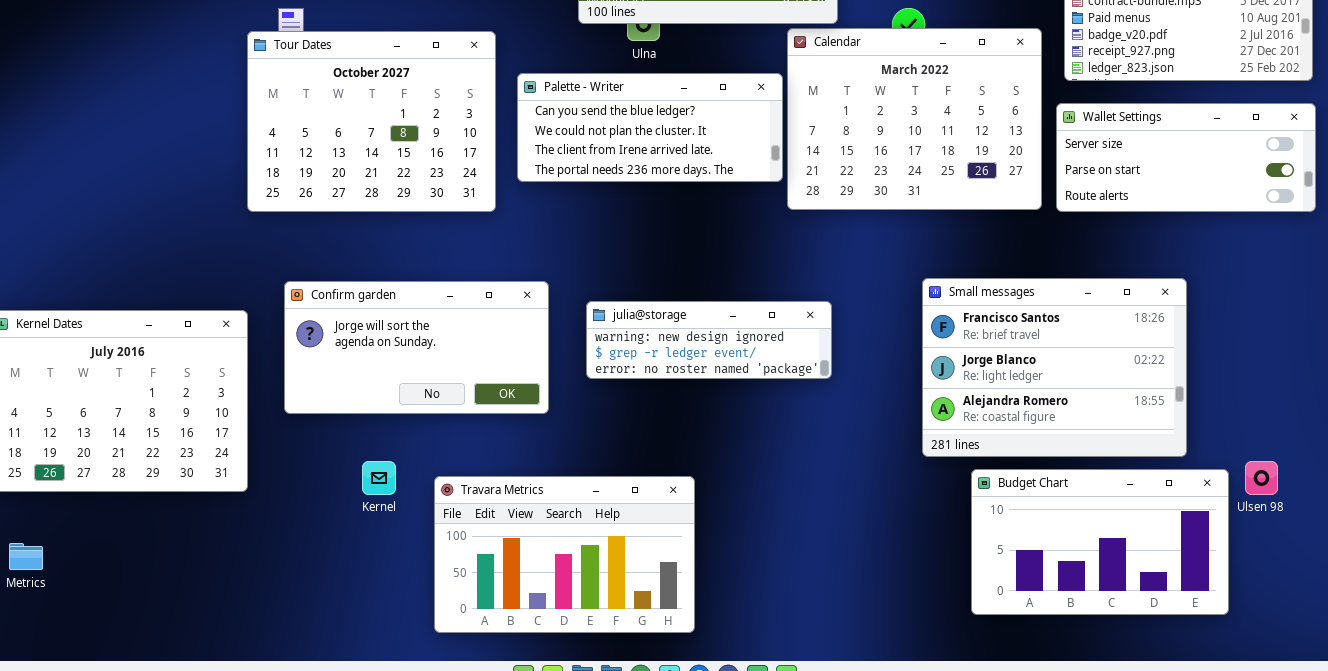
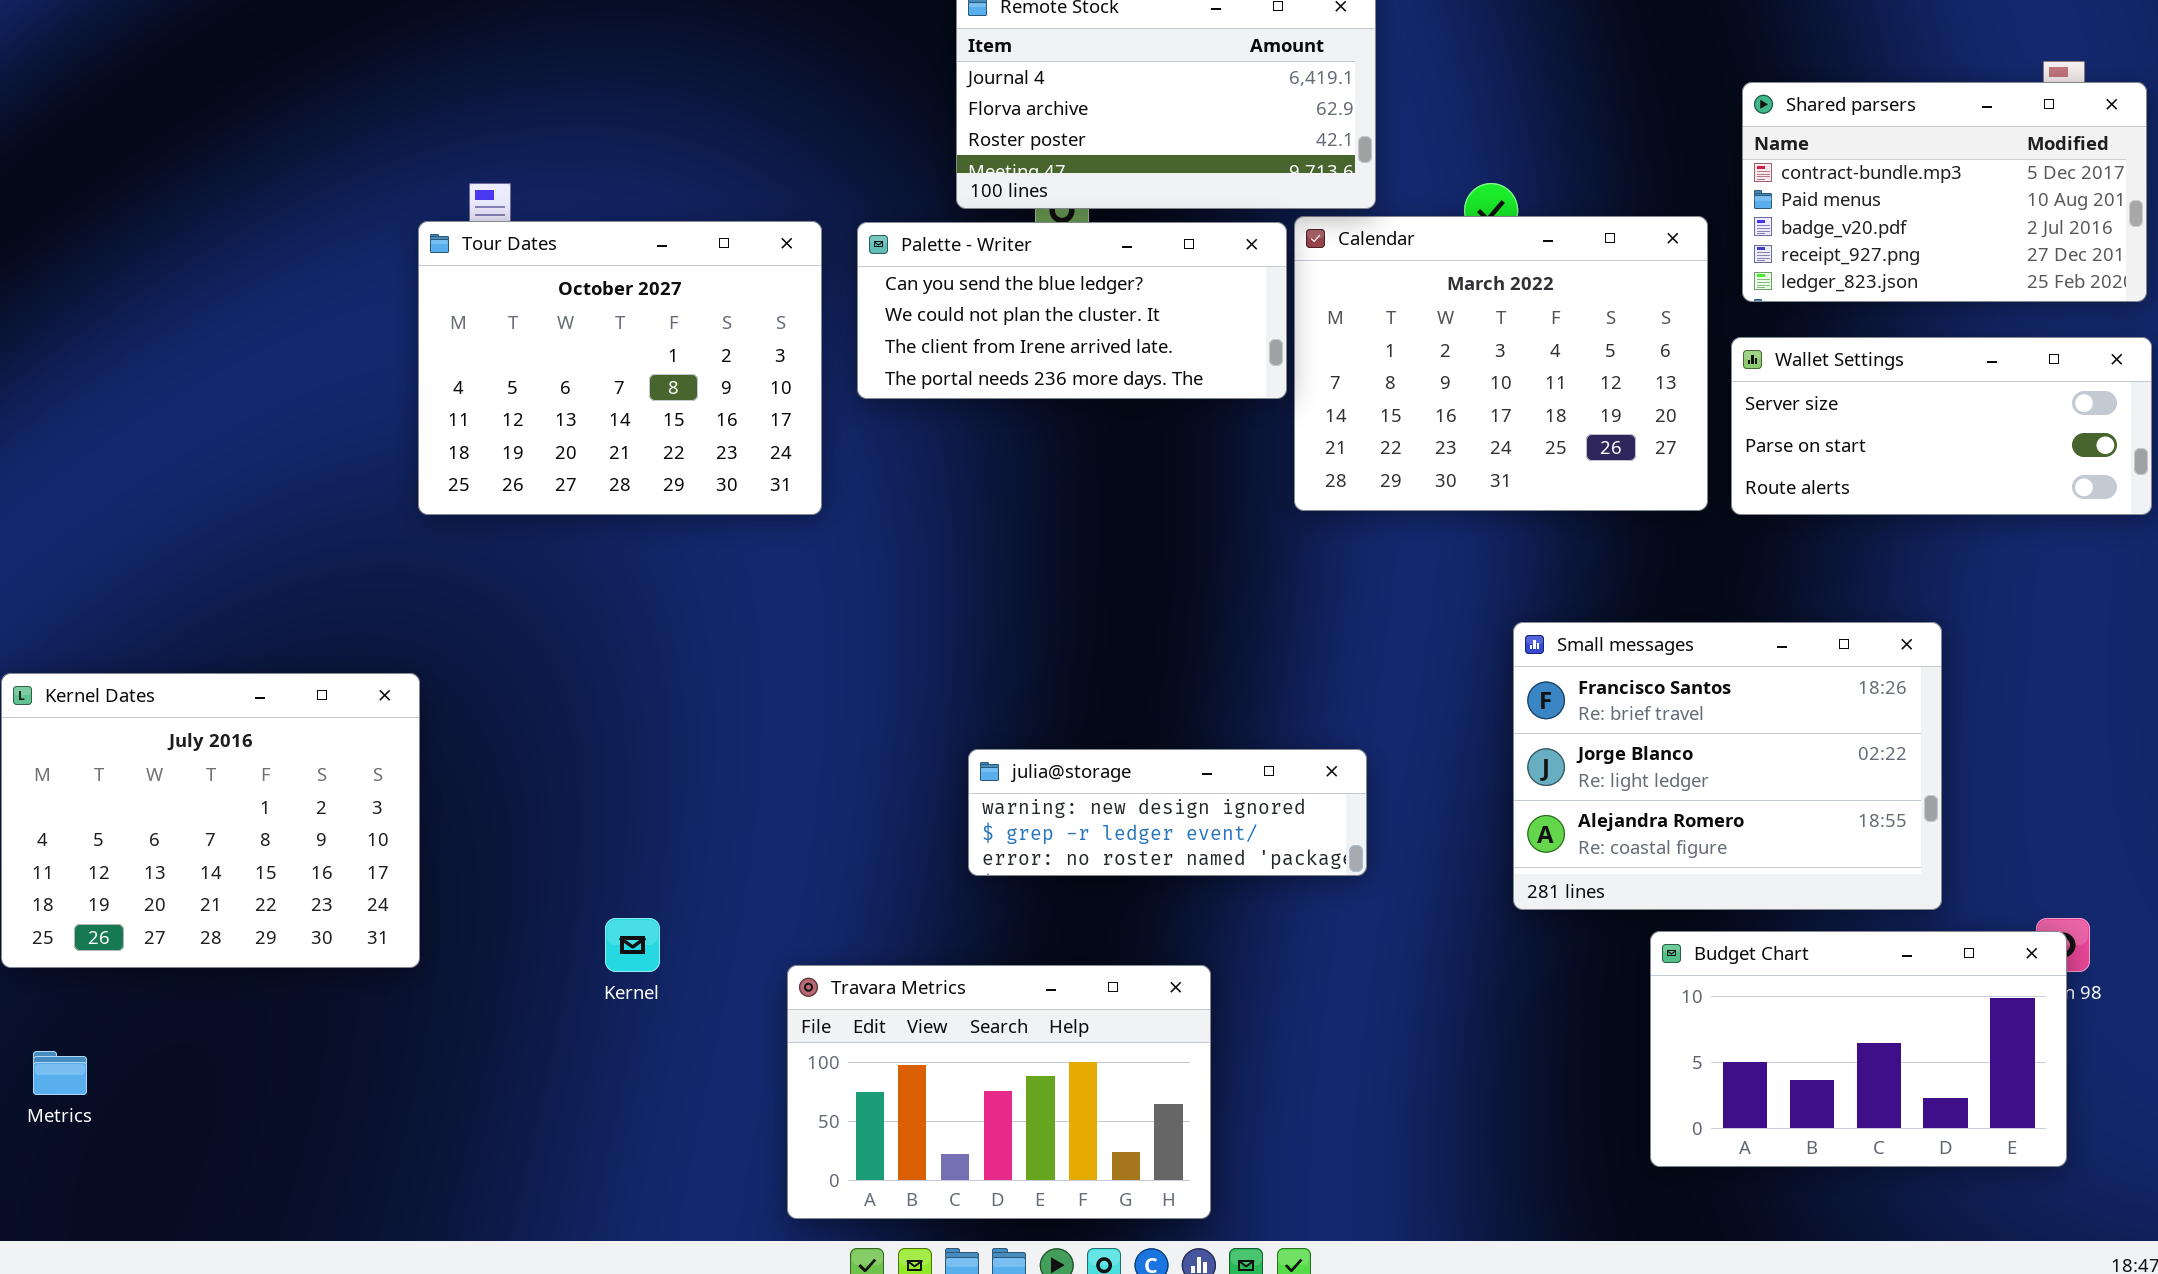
Palette - Writer: [517,73,783,182] -> [857,222,1287,399], moved
Confirm garden: [284,281,549,414] -> none, closed
julia@storage: [586,301,832,379] -> [968,749,1367,876], moved
Budget Chart: [971,469,1229,615] -> [1650,931,2067,1167], moved
Travara Metrics: [434,476,695,633] -> [787,965,1211,1219], moved

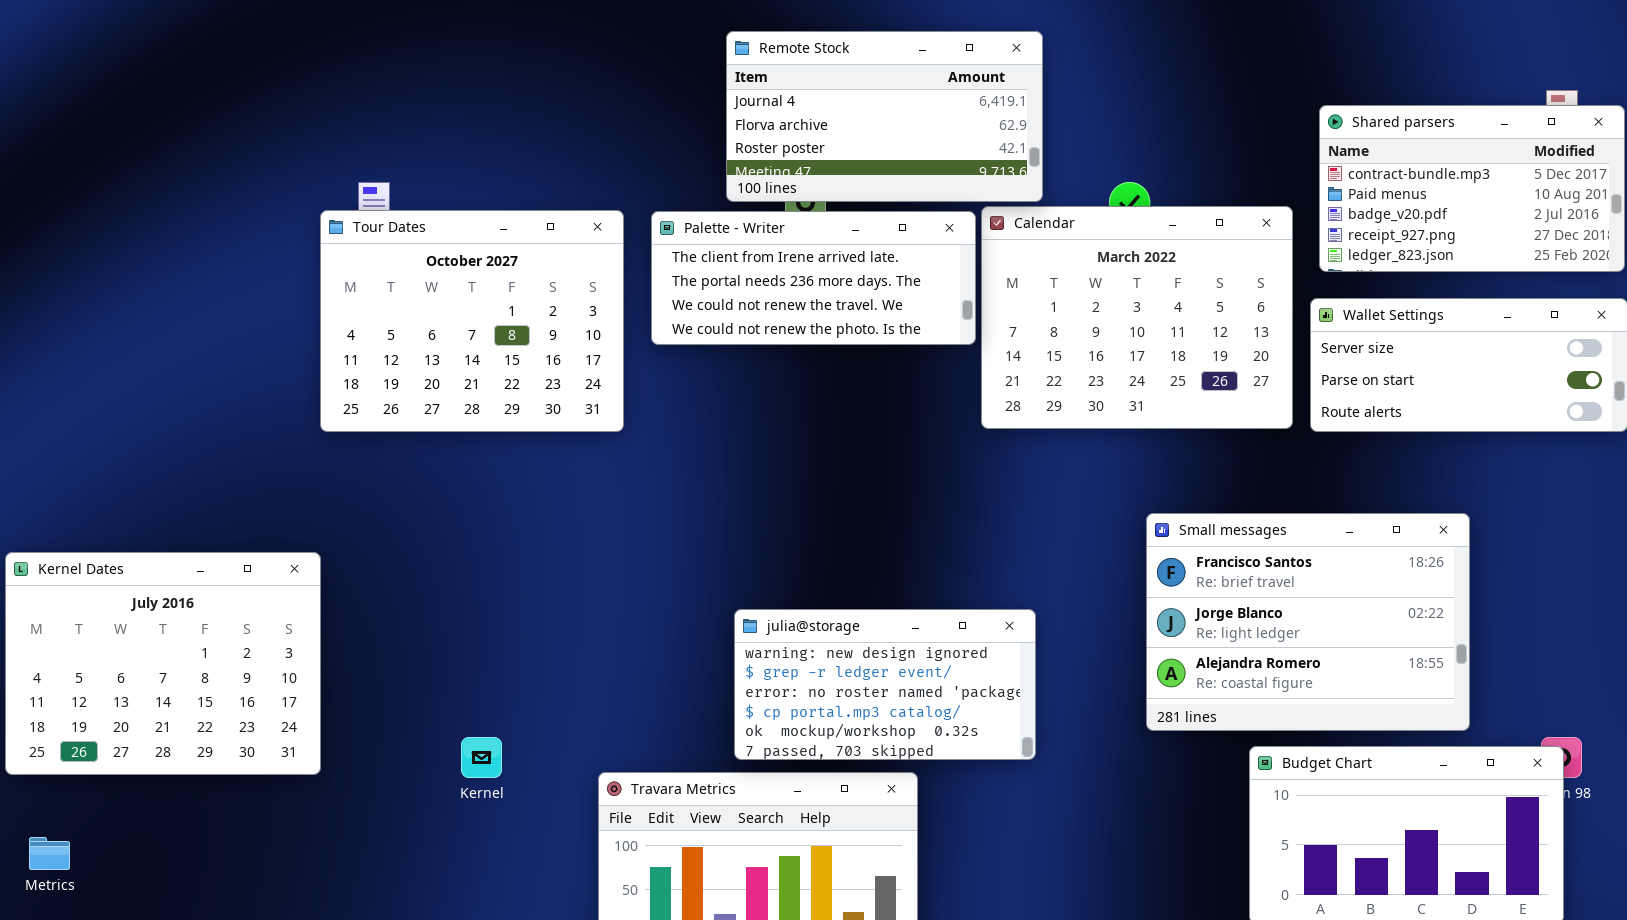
Palette - Writer: [857,222,1287,399] -> [651,211,976,345], scrolled down 2 rows
julia@storage: [968,749,1367,876] -> [734,609,1036,760], resized

